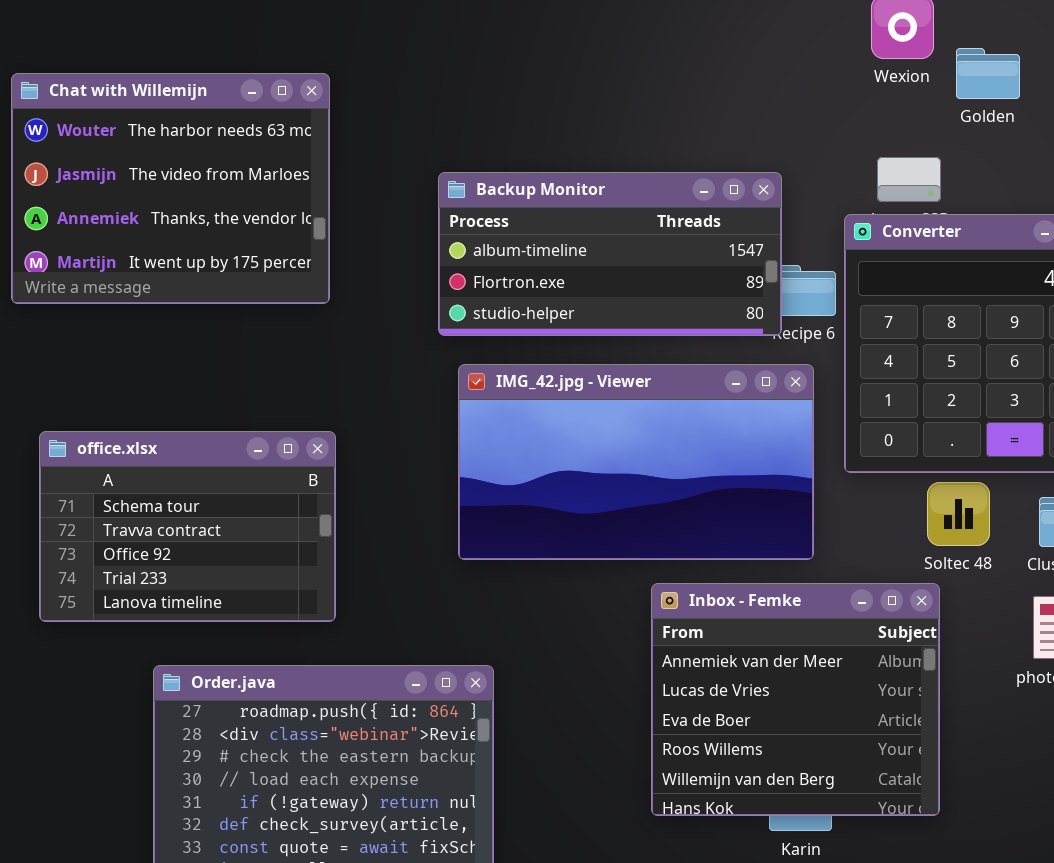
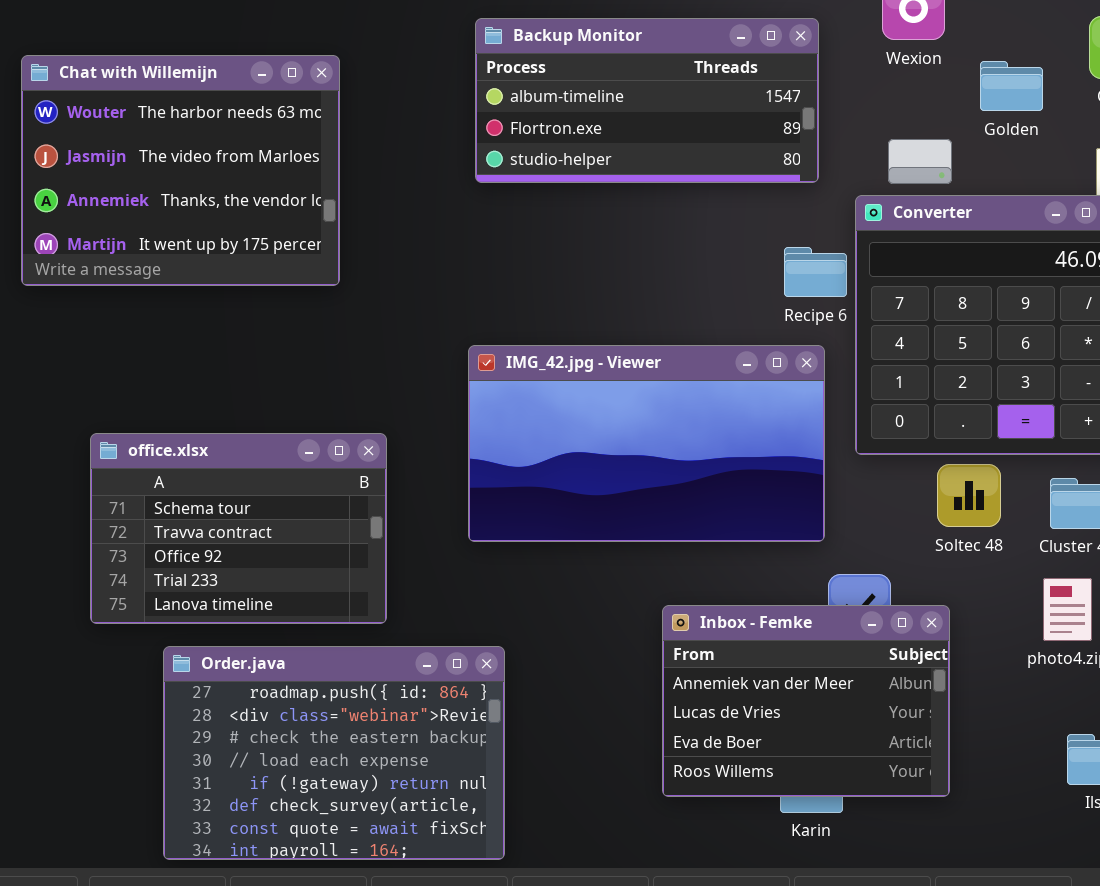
Golden: [956,48,1020,99] -> [980,61,1043,111], moved
Backup Monitor: [438,172,782,336] -> [475,18,819,183], moved
office.xlsx: [39,431,336,622] -> [90,433,387,624], moved
Inbox - Femke: [651,583,940,816] -> [662,605,950,797], resized

